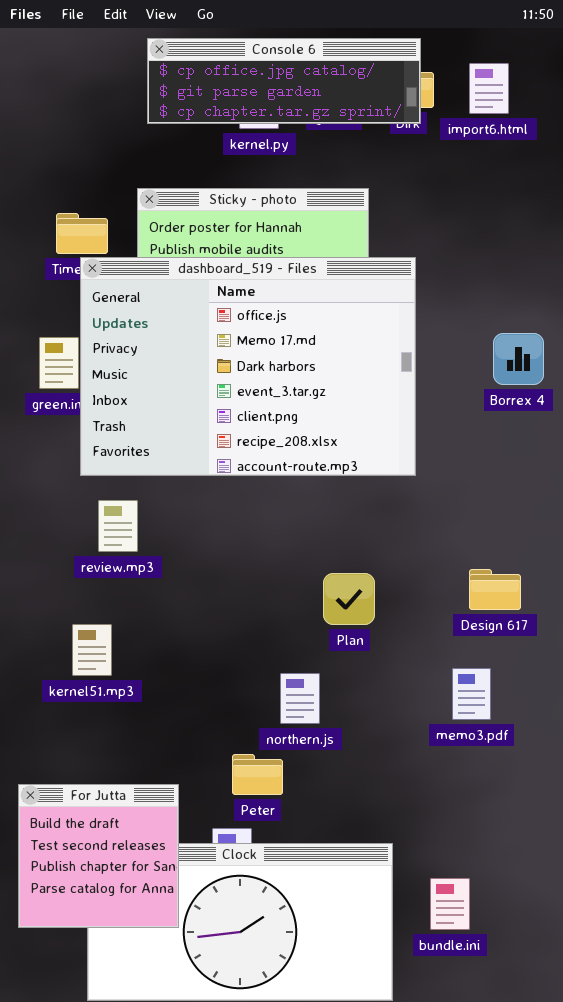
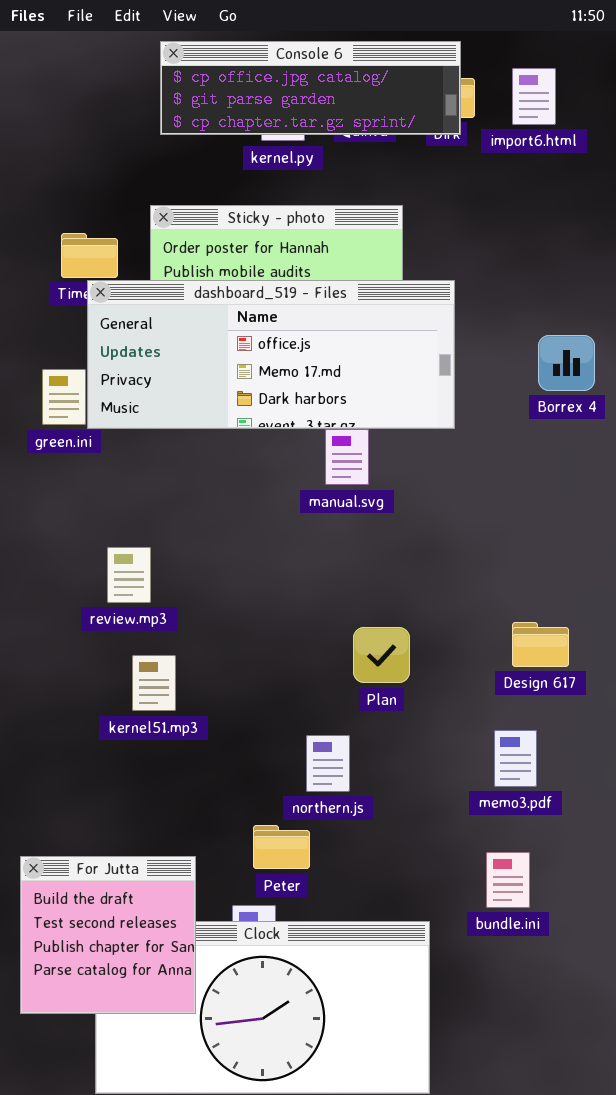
dashboard_519 - Files: [80,257,416,476] -> [87,280,455,429], resized
Borrex 4: [493,333,544,385] -> [538,335,595,391], moved
kernel51.mp3: [72,624,112,676] -> [132,655,176,711], moved
bundle.ini: [430,878,470,930] -> [486,852,530,908], moved

